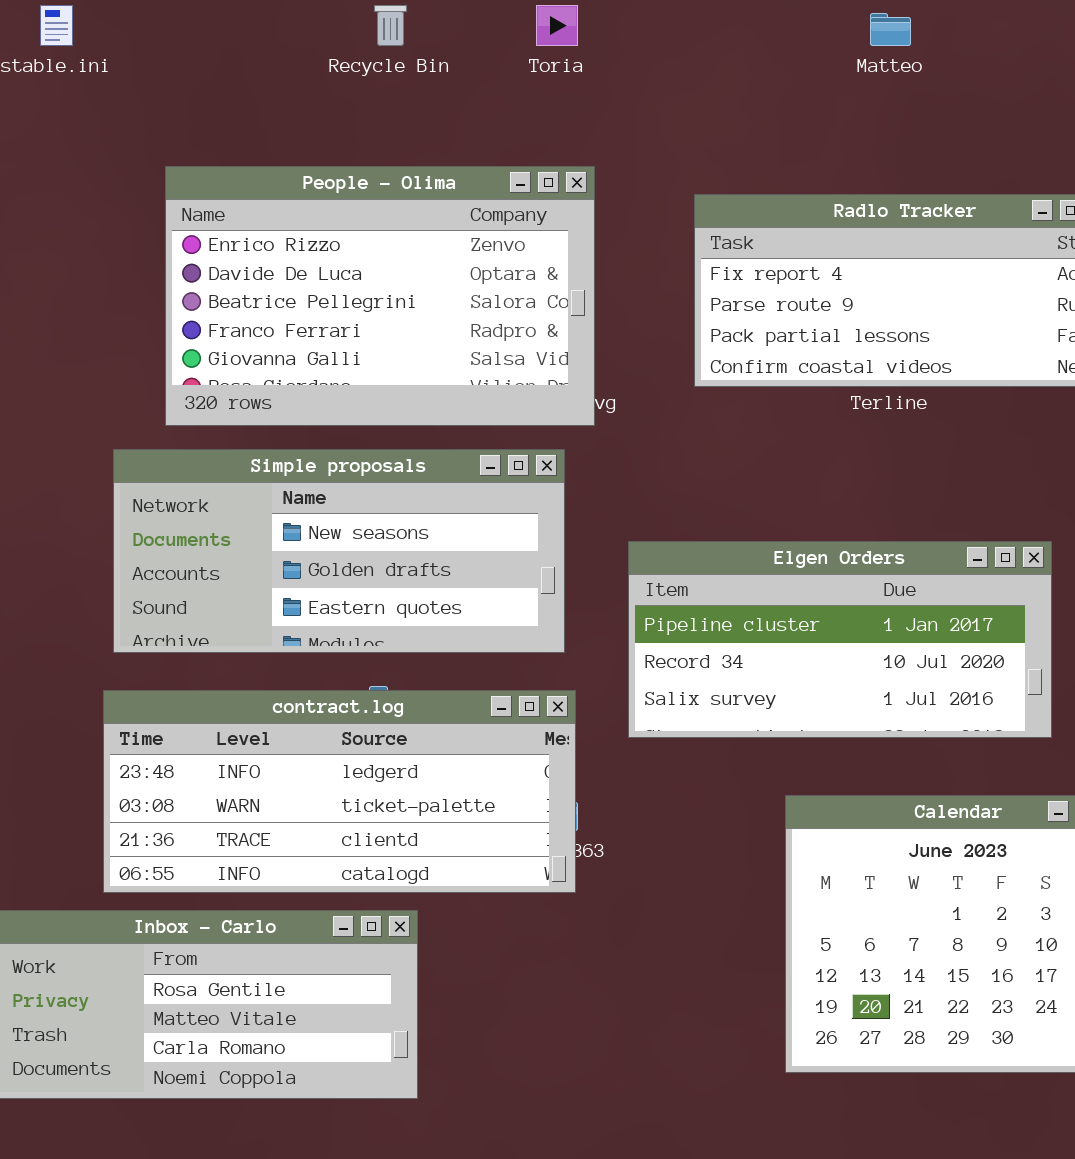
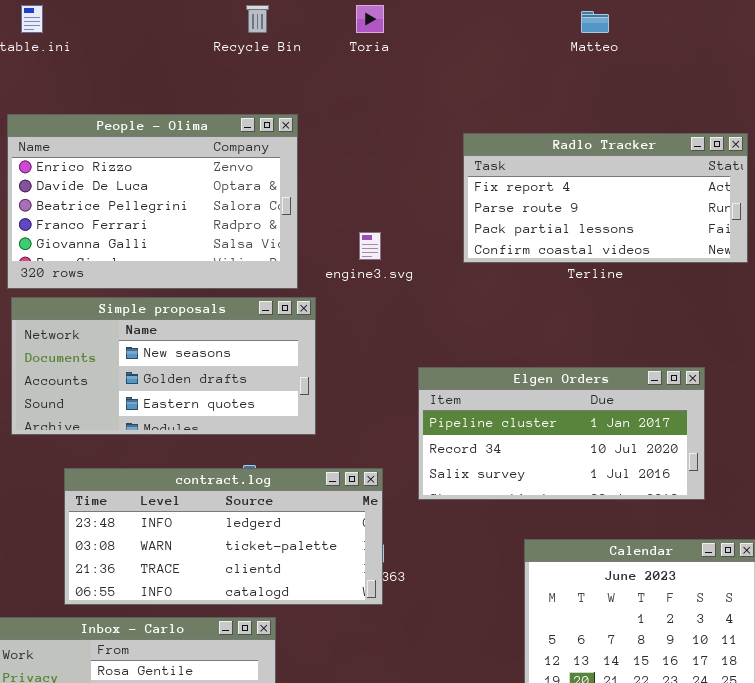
People - Olima: [165,166,595,426] -> [7,114,298,289], moved
Simple proposals: [113,449,565,653] -> [11,297,316,435], moved

